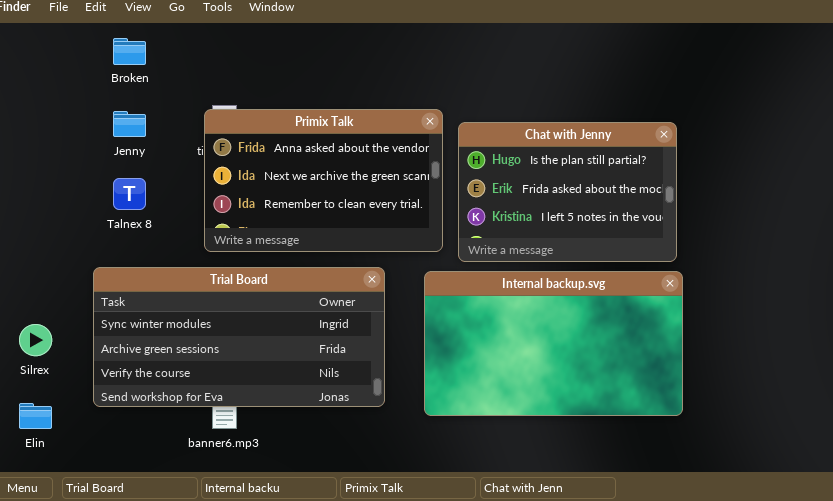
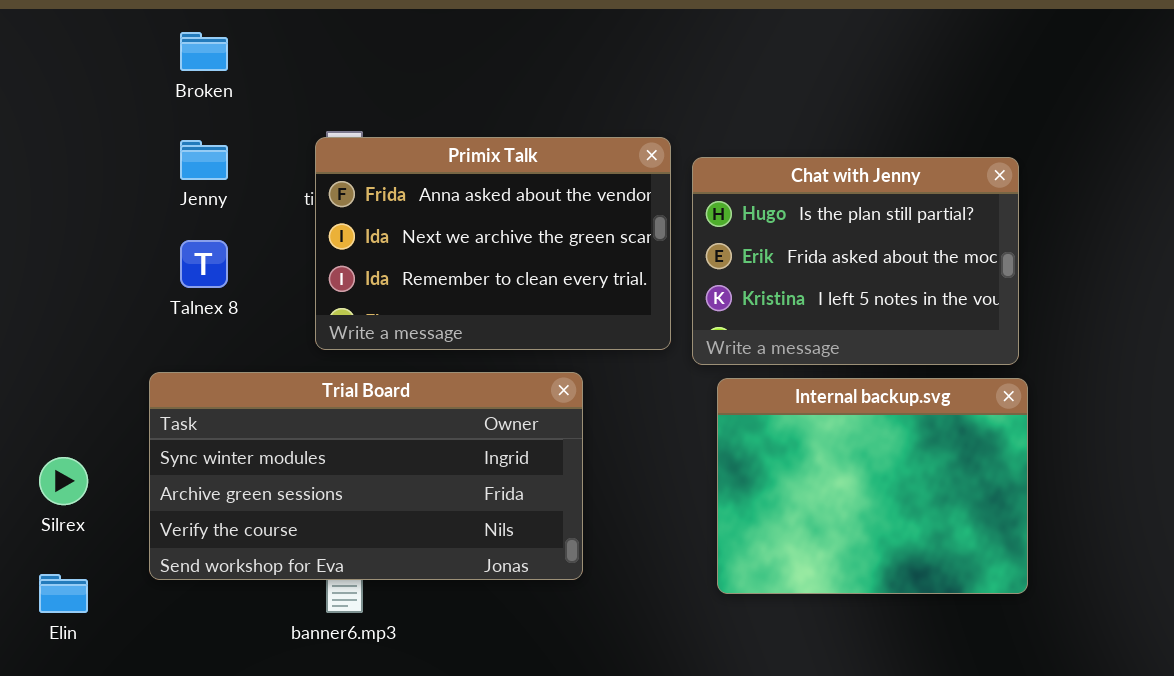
Internal backup.svg: [424,271,683,416] -> [717,378,1028,594], resized

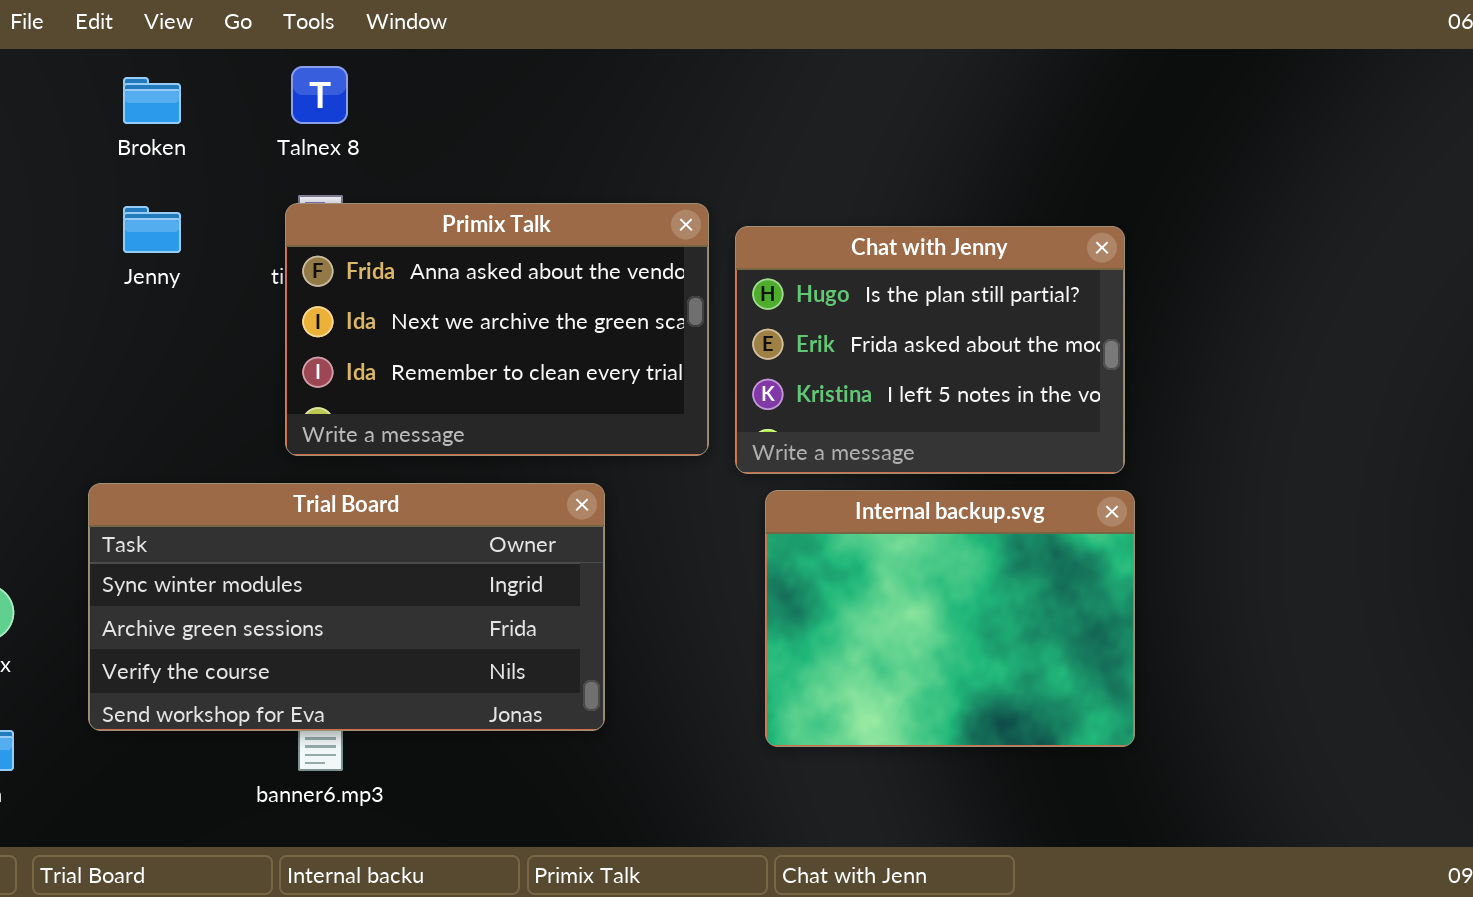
Talnex 8: [180,240,228,288] -> [291,66,348,124], moved

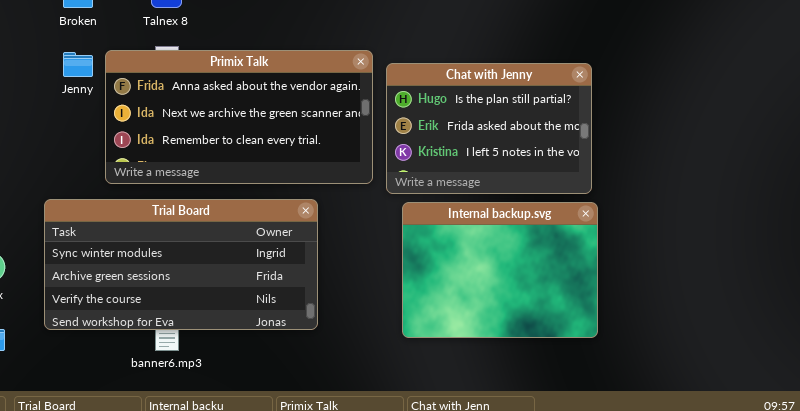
Primix Talk: [285,203,709,456] -> [105,50,373,184], resized

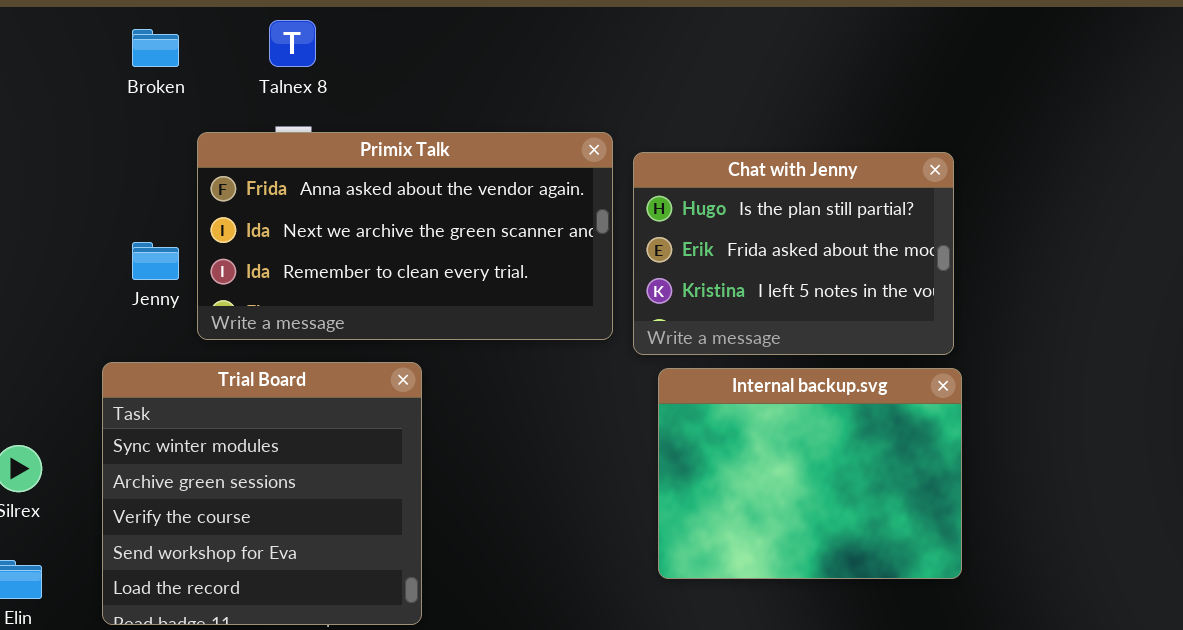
Jenny: [63,52,93,77] -> [132,242,179,280], moved
Trial Board: [44,199,318,330] -> [102,362,422,625], resized

